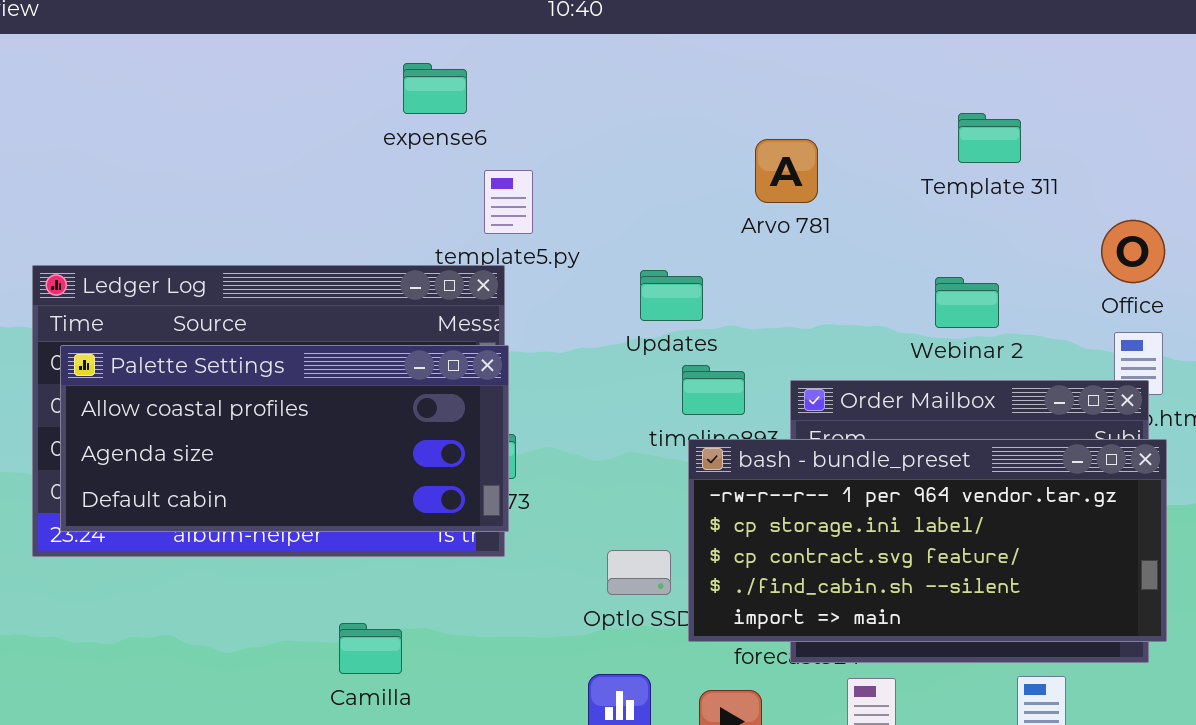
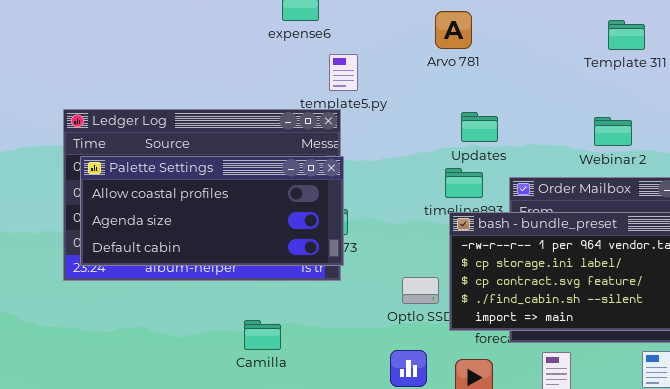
Arvo 781: [755,139,818,203] -> [435,11,472,49], moved
Updates: [640,270,703,321] -> [461,112,498,142], moved

